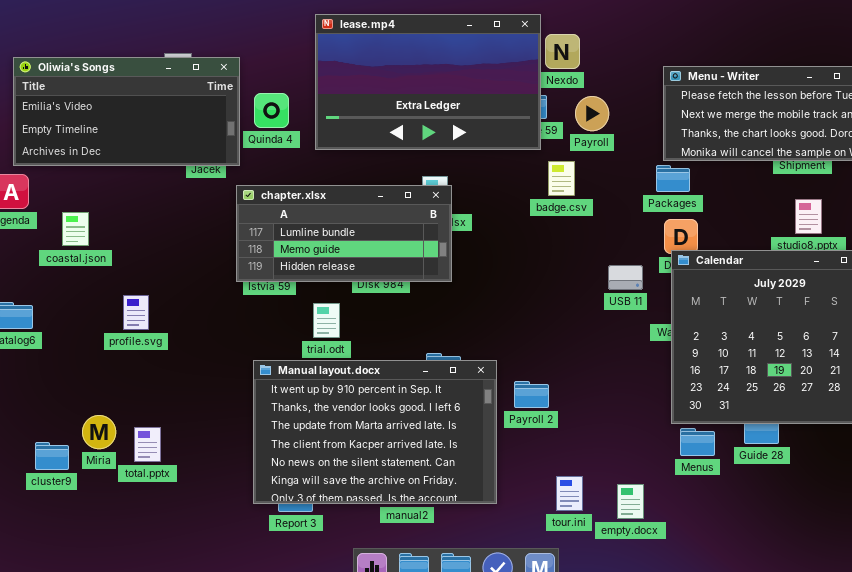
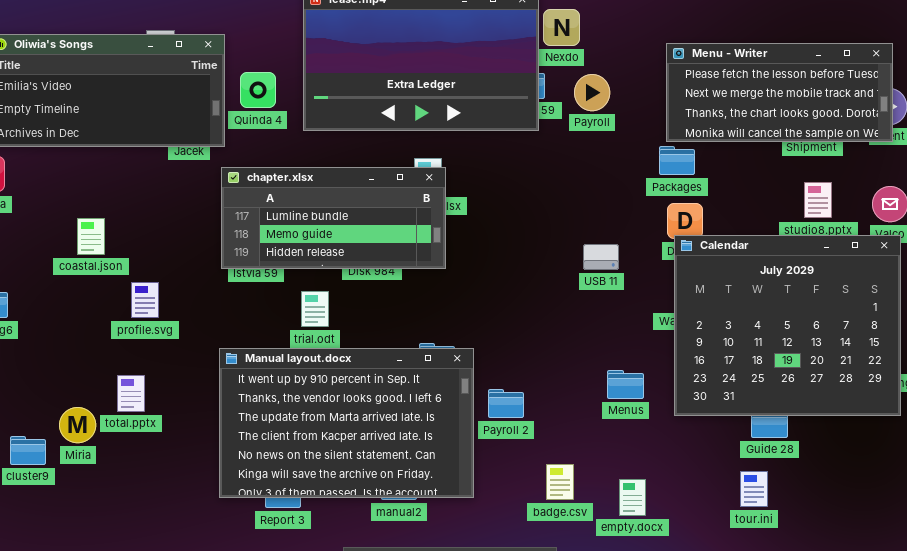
badge.csv: [548,161,575,196] -> [546,464,574,500], moved
coastal.json: [62,212,89,246] -> [77,218,105,255], moved
USB 11: [608,265,643,290] -> [583,244,619,270], moved
profile.svg: [123,295,149,330] -> [131,282,159,318], moved
Manual layout.docx: [253,360,497,504] -> [219,348,474,498], moved
Payroll 2: [514,381,549,408] -> [488,389,524,418], moved
total.pptx: [134,427,161,462] -> [117,375,145,412], moved
Menus: [680,428,715,456] -> [607,370,644,399], moved
tour.ini: [556,476,583,511] -> [740,471,768,507], moved

